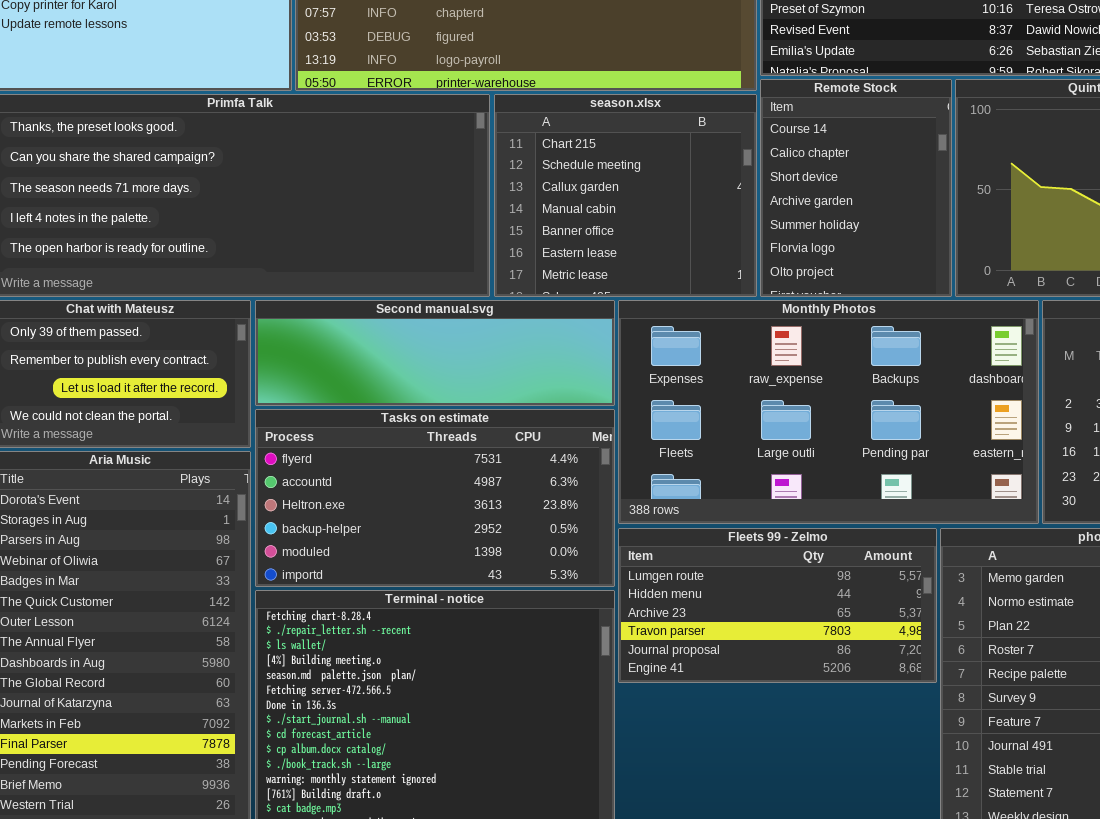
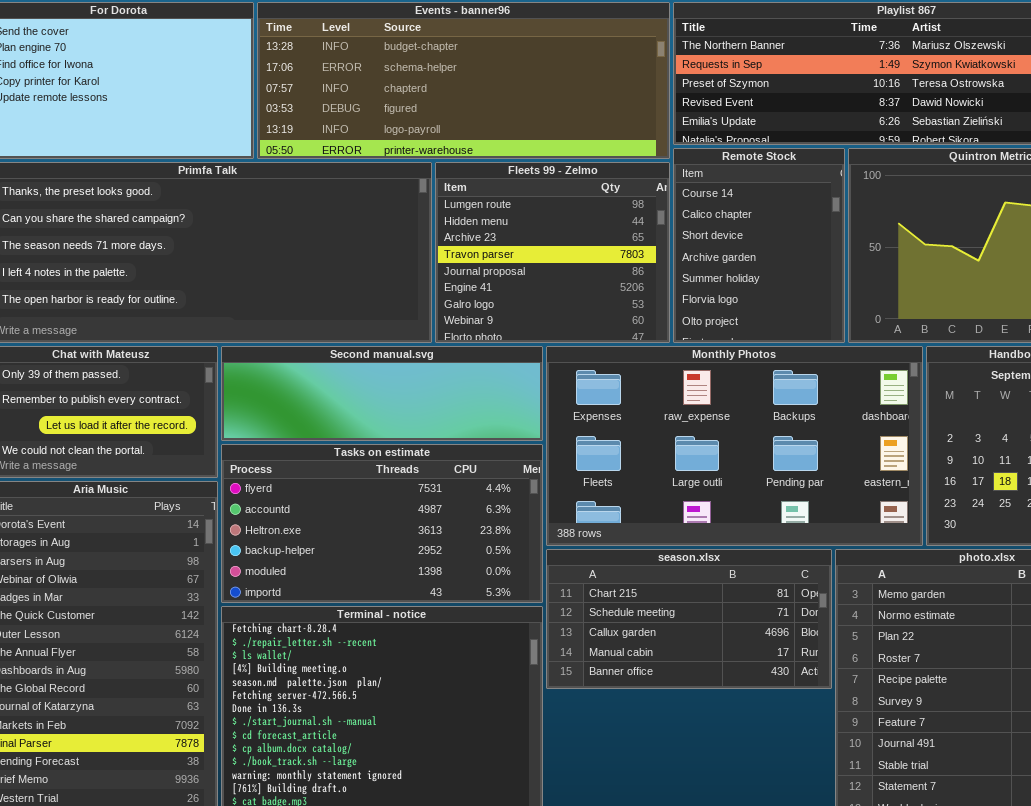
season.xlsx: [494,94,757,297] -> [546,549,832,689], moved, resized
Fleets 99 - Zelmo: [618,528,937,683] -> [435,162,670,343], moved, resized

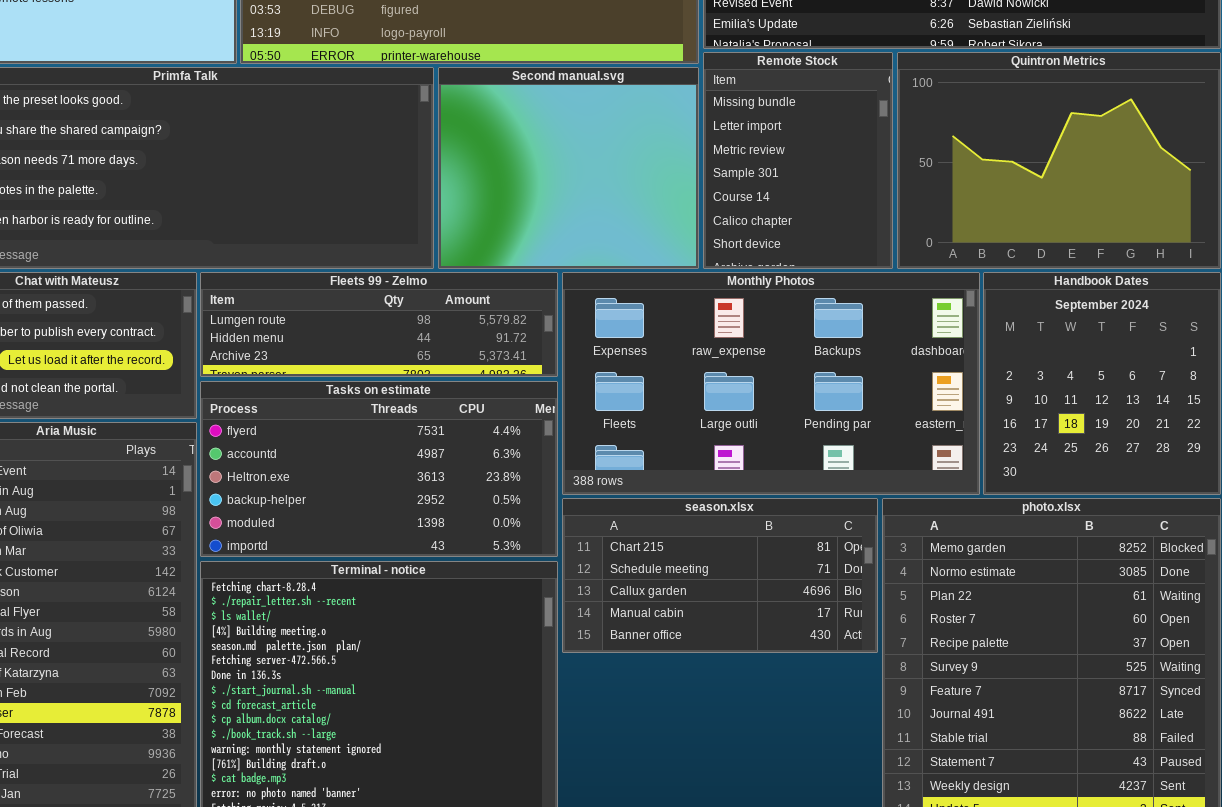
Remote Stock: [673,148,845,343] -> [703,52,893,269], scrolled up 4 rows
Fleets 99 - Zelmo: [435,162,670,343] -> [200,272,558,377], moved, resized
Second manual.svg: [221,346,543,441] -> [438,67,699,269], moved, resized

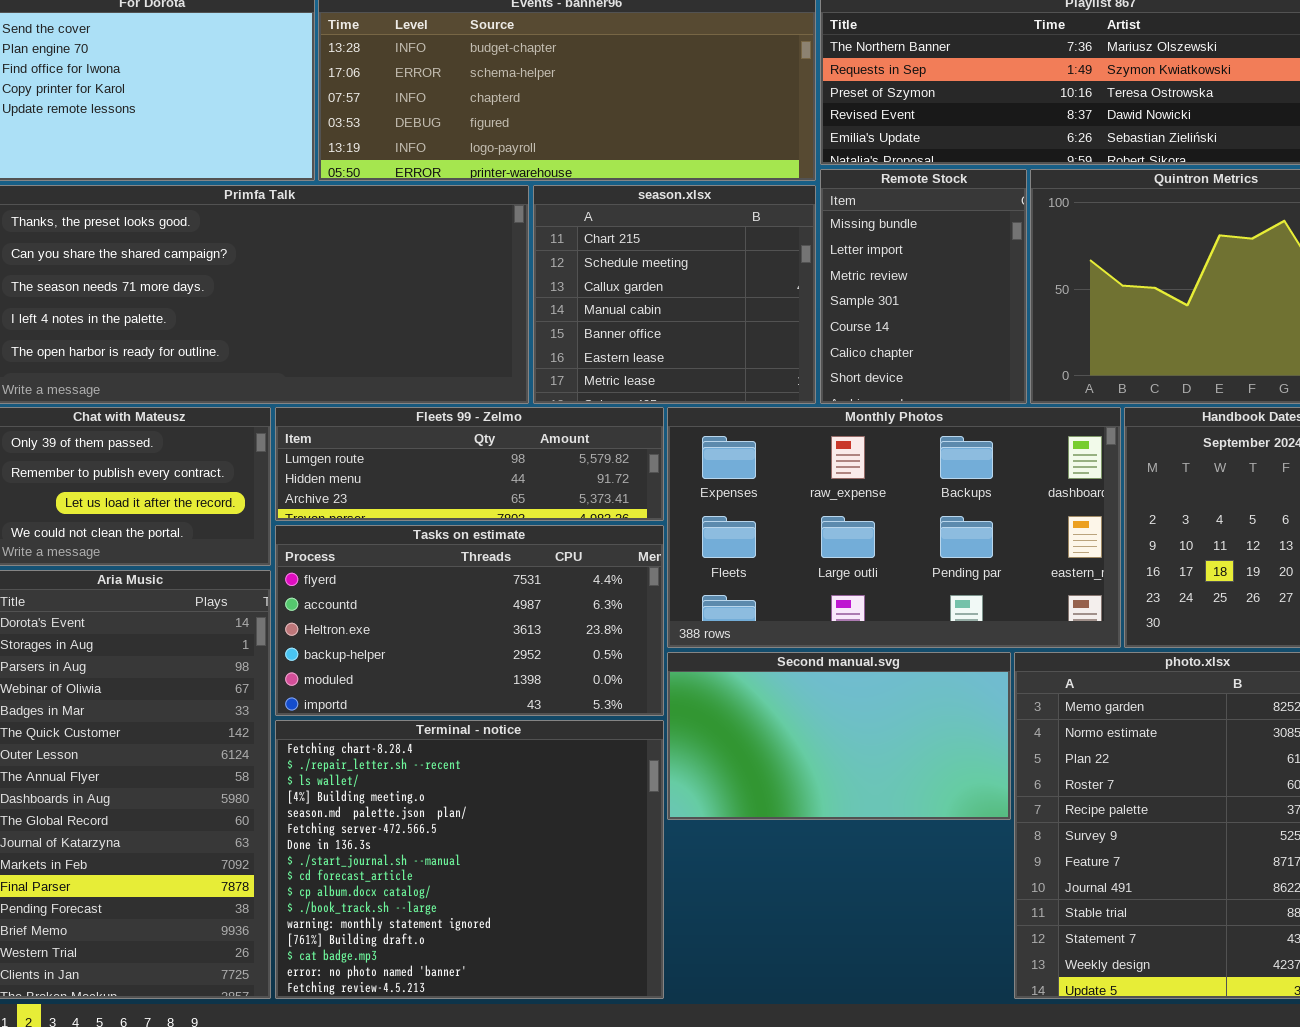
Second manual.svg: [438,67,699,269] -> [667,652,1011,820], moved, resized
season.xlsx: [562,498,878,653] -> [533,185,816,404], moved, resized

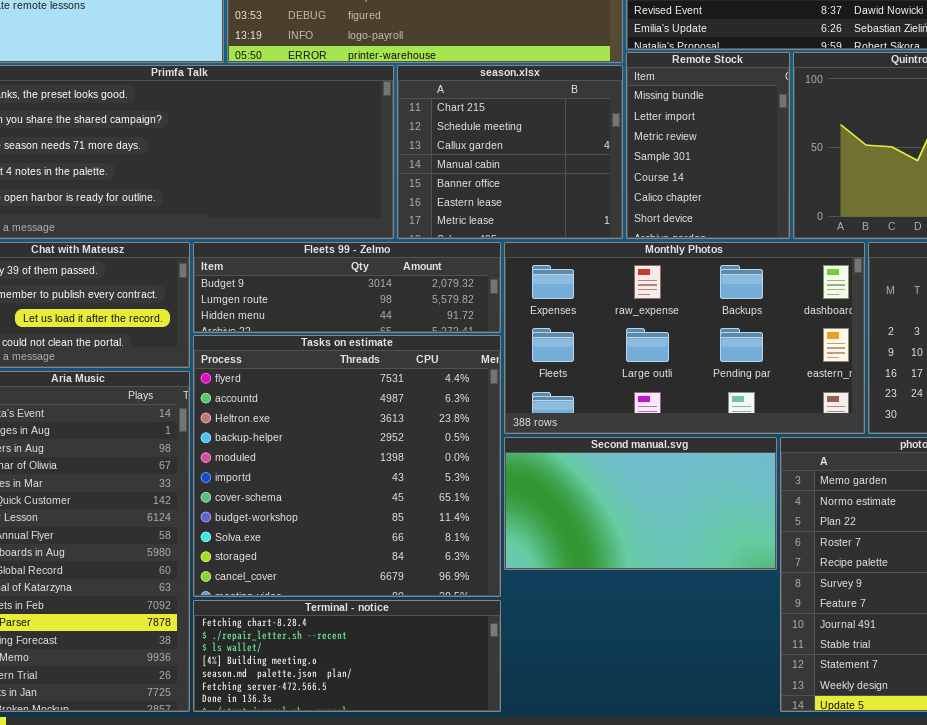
Fleets 99 - Zelmo: [275,407,664,521] -> [193,242,501,333], scrolled up 1 row
Tasks on estimate: [275,525,664,716] -> [193,335,501,597], resized
Terminal - notice: [275,720,664,999] -> [193,600,501,712], resized

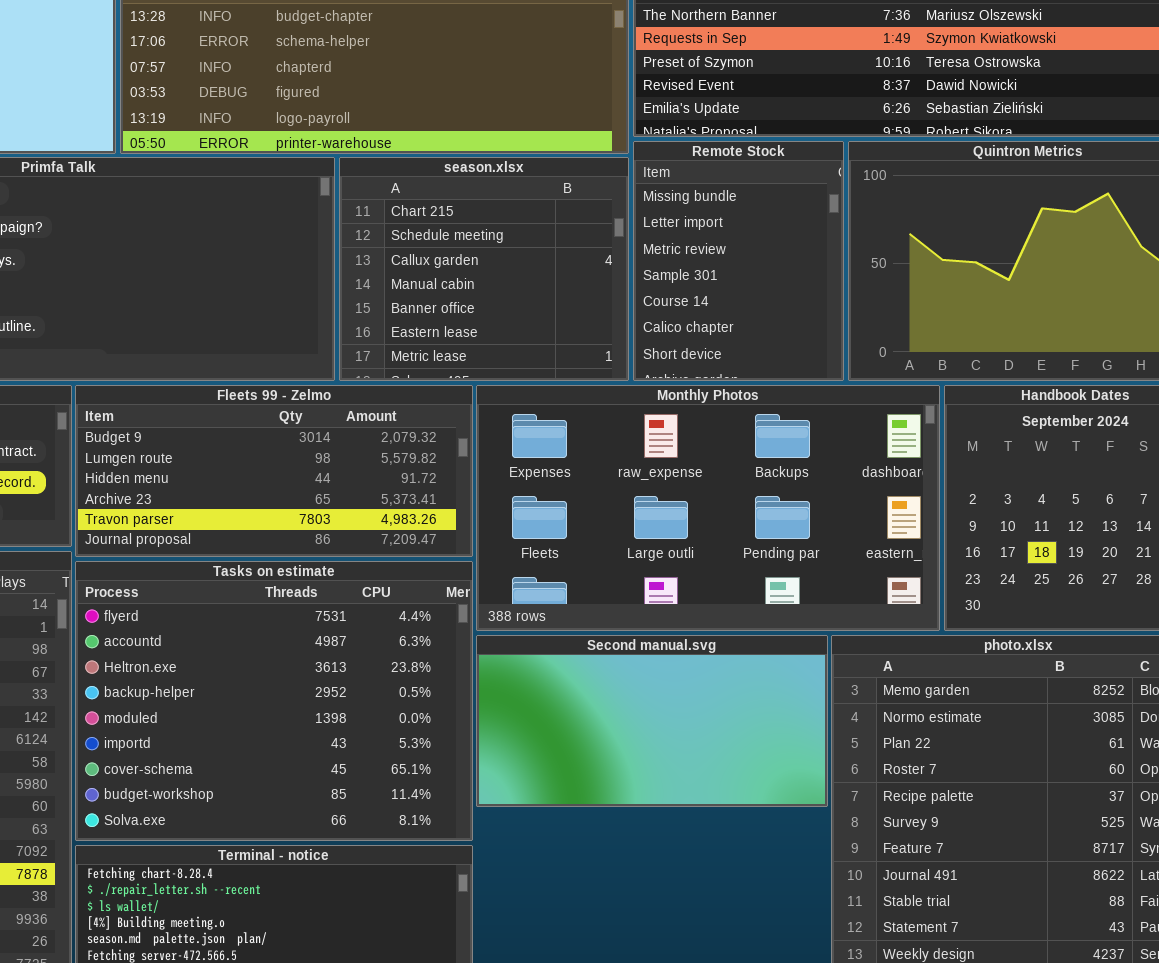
Fleets 99 - Zelmo: [193,242,501,333] -> [75,385,473,557], resized
Tasks on estimate: [193,335,501,597] -> [75,561,473,841], resized

